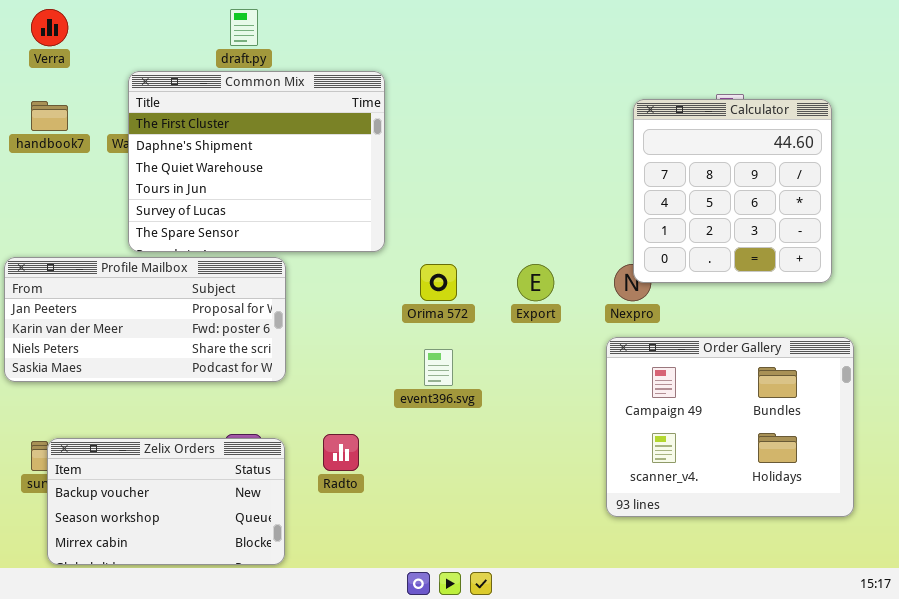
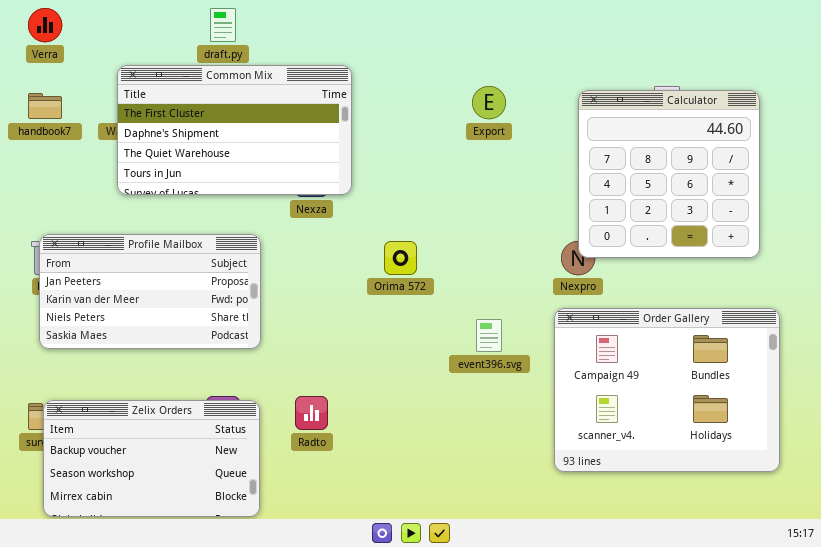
Common Mix: [128,71,385,252] -> [117,65,352,195], resized
Profile Mailbox: [4,257,286,382] -> [39,234,261,349], resized
Export: [517,264,554,301] -> [472,86,506,119], moved
event396.svg: [424,349,453,386] -> [476,319,502,352], moved

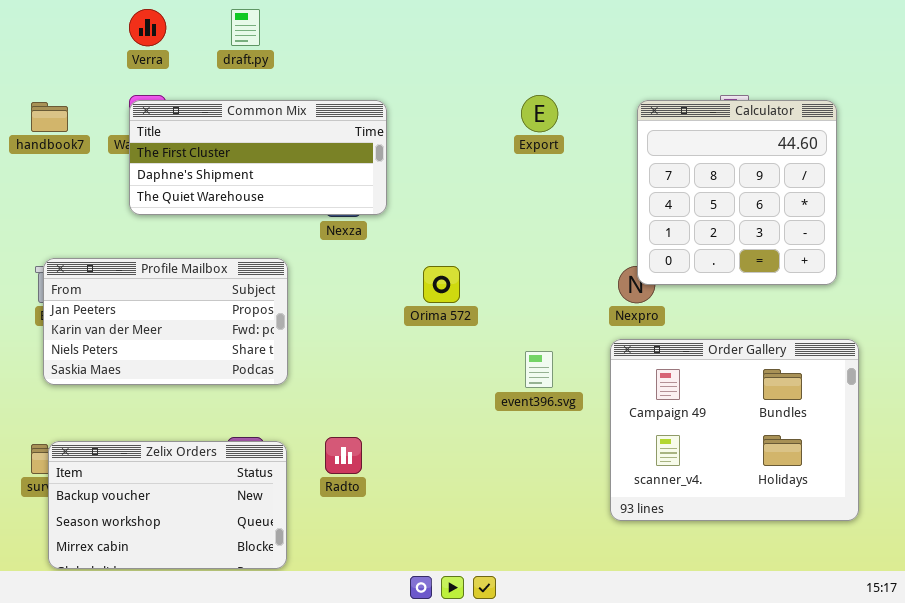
Verra: [28,8,62,42] -> [129,9,166,46], moved
Common Mix: [117,65,352,195] -> [129,100,387,215], resized

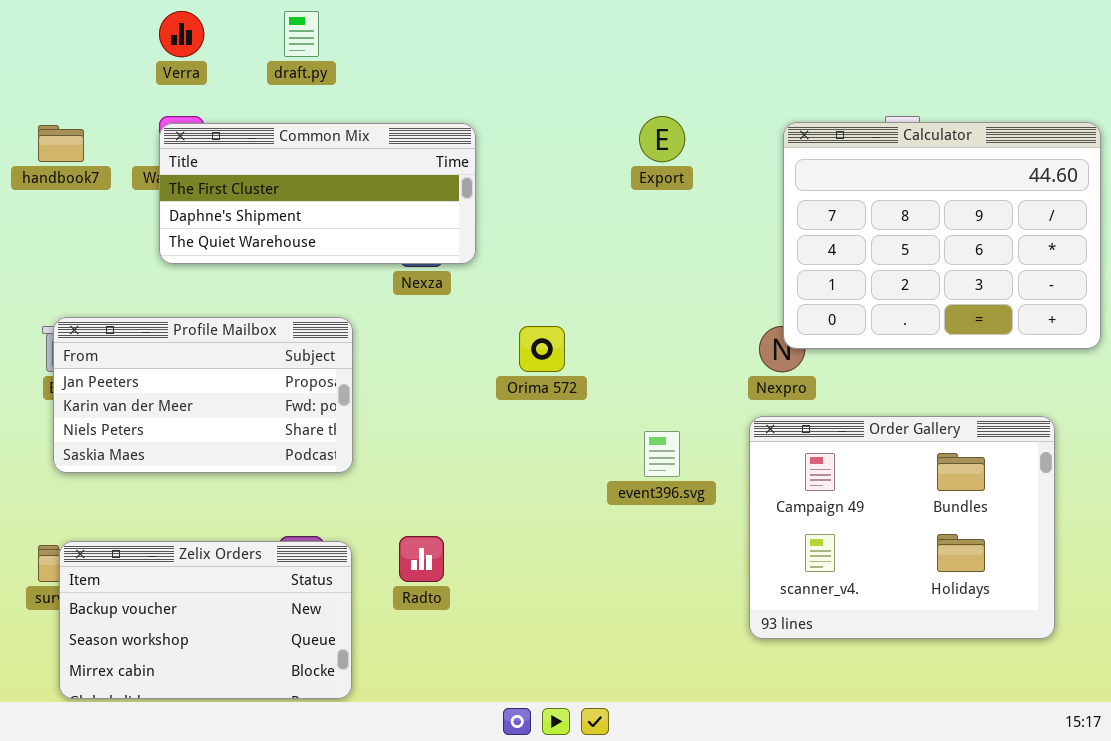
Calculator: [637,100,837,285] -> [783,122,1101,349], resized

